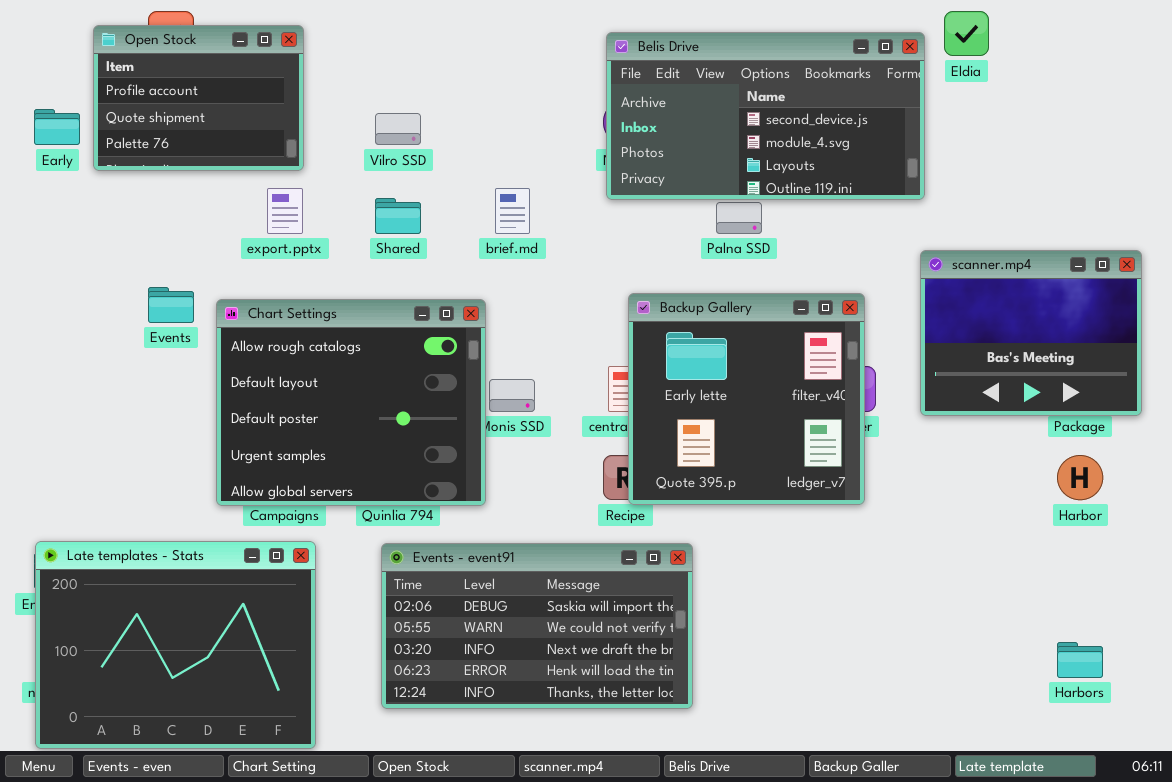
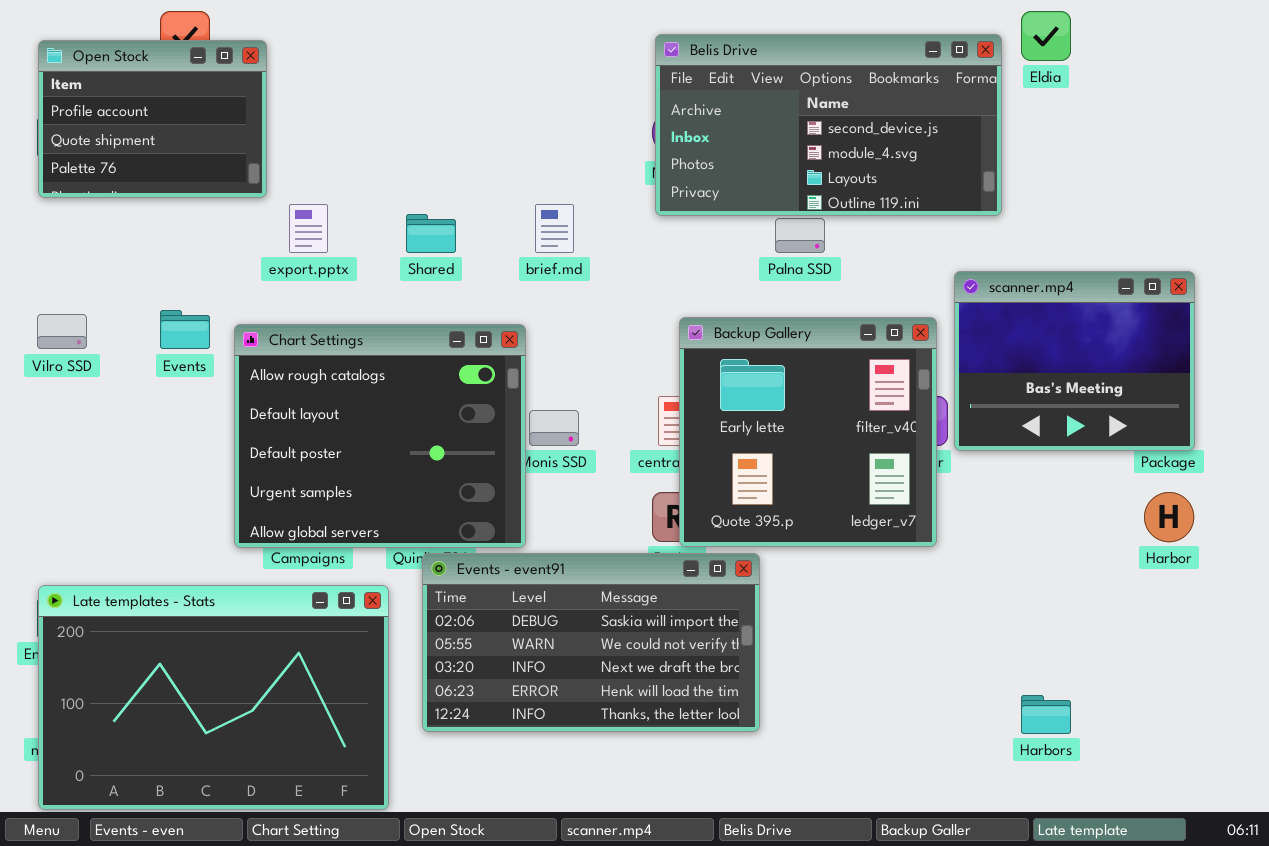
Open Stock: [93,25,304,171] -> [38,40,267,198], moved
Vilro SSD: [375,113,421,145] -> [37,314,87,349], moved
scanner.mp4: [920,250,1142,416] -> [954,271,1195,451], moved
Late templates - Stats: [35,541,316,749] -> [38,585,389,810], resized
Events - event91: [381,543,693,709] -> [422,553,760,732], moved
Harbors: [1057,642,1103,678] -> [1021,695,1071,734], moved

